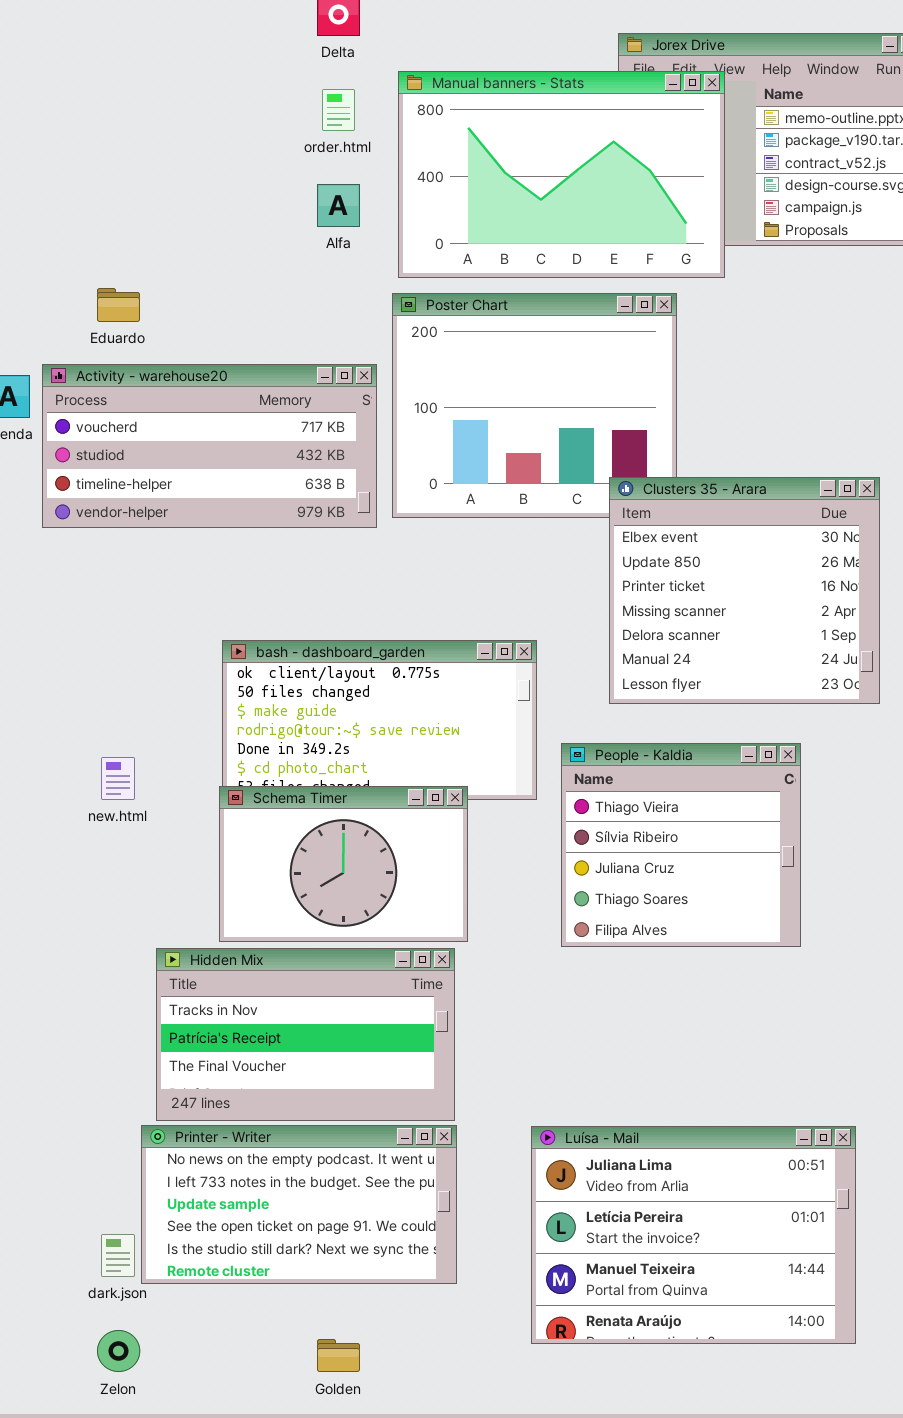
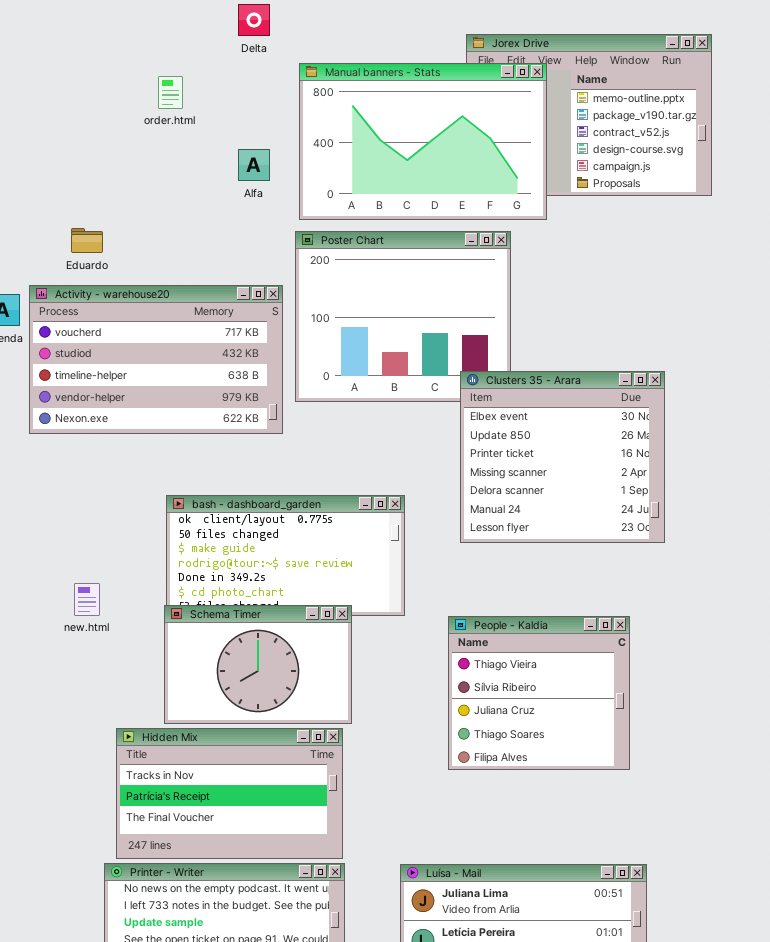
order.html: [322,89,355,131] -> [158,76,183,109], moved
Activity - warehouse20: [42,364,377,528] -> [29,285,283,434], resized
People - Kaldia: [561,743,801,947] -> [448,616,630,770], moved

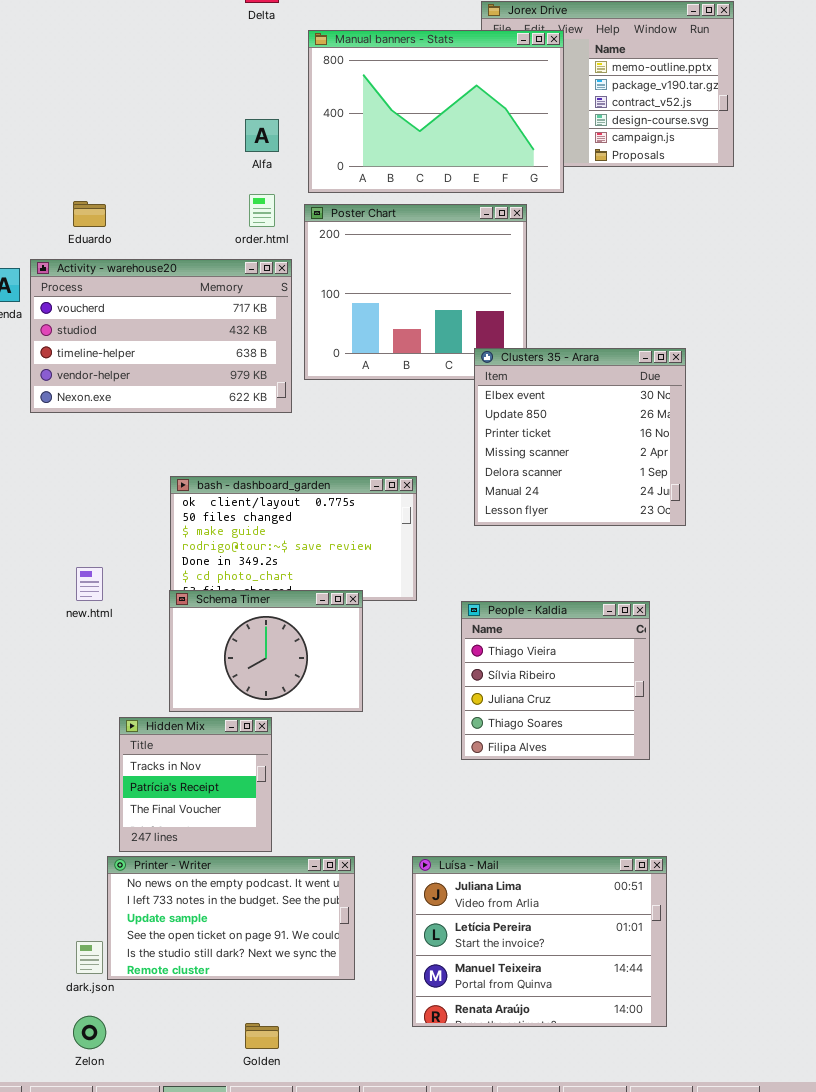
order.html: [158,76,183,109] -> [249,194,275,227], moved
Hidden Mix: [116,728,343,859] -> [119,717,272,852], resized

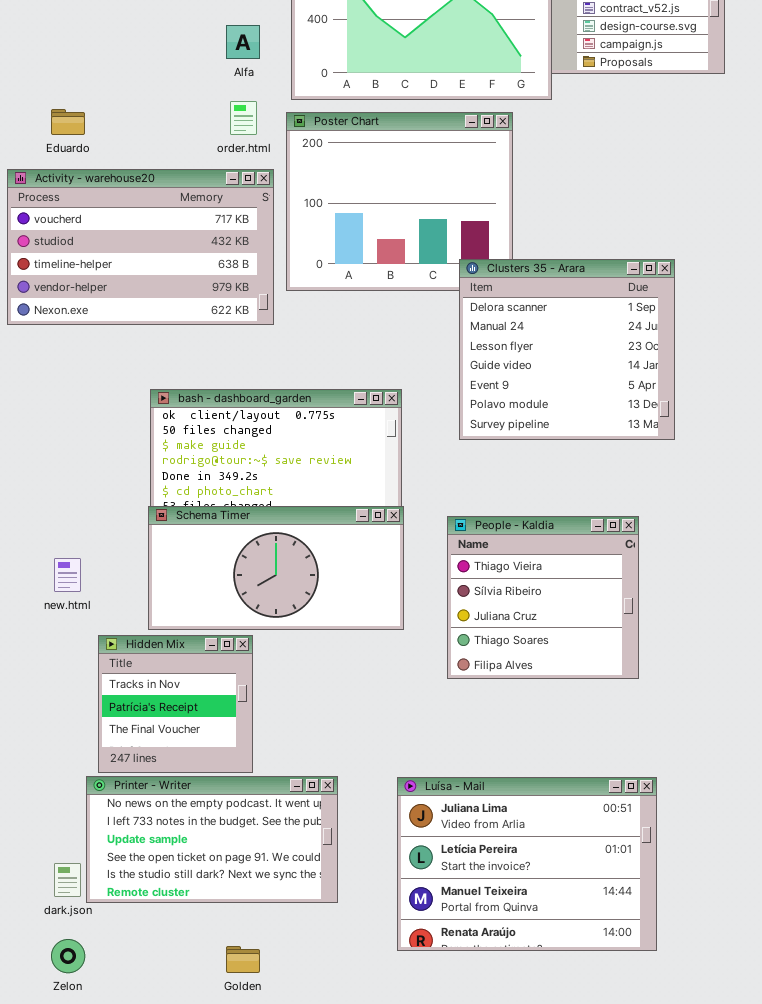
Clusters 35 - Arara: [474,348,686,526] -> [459,259,675,440], scrolled down 4 rows
new.html: [76,567,103,601] -> [54,558,81,592], moved
Schema Timer: [169,590,363,712] -> [148,506,404,630], resized

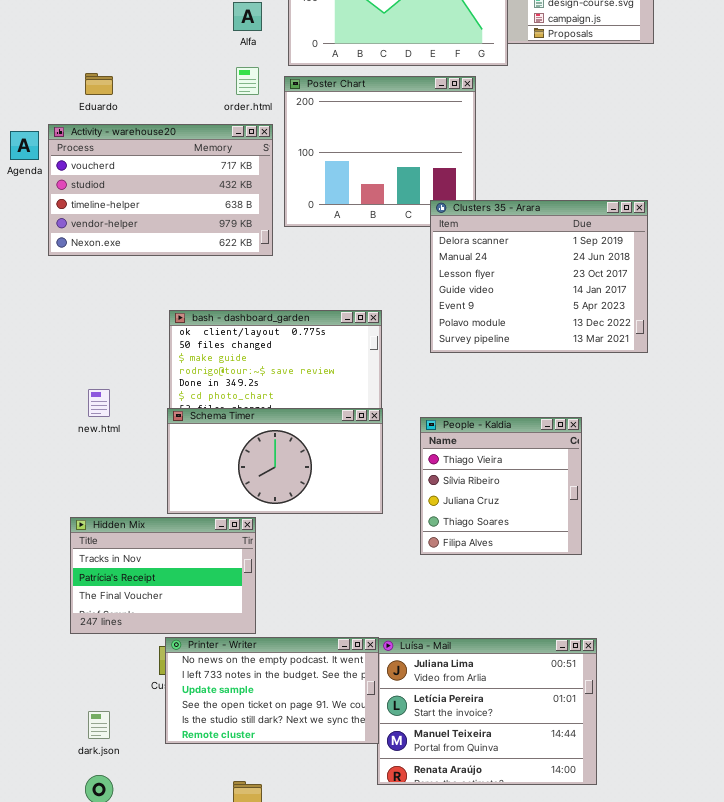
Clusters 35 - Arara: [459,259,675,440] -> [430,200,648,353], resized
new.html: [54,558,81,592] -> [88,389,110,417], moved
Hidden Mix: [98,635,253,773] -> [70,517,256,634], resized
Printer - Writer: [86,776,338,903] -> [165,637,379,744], moved

